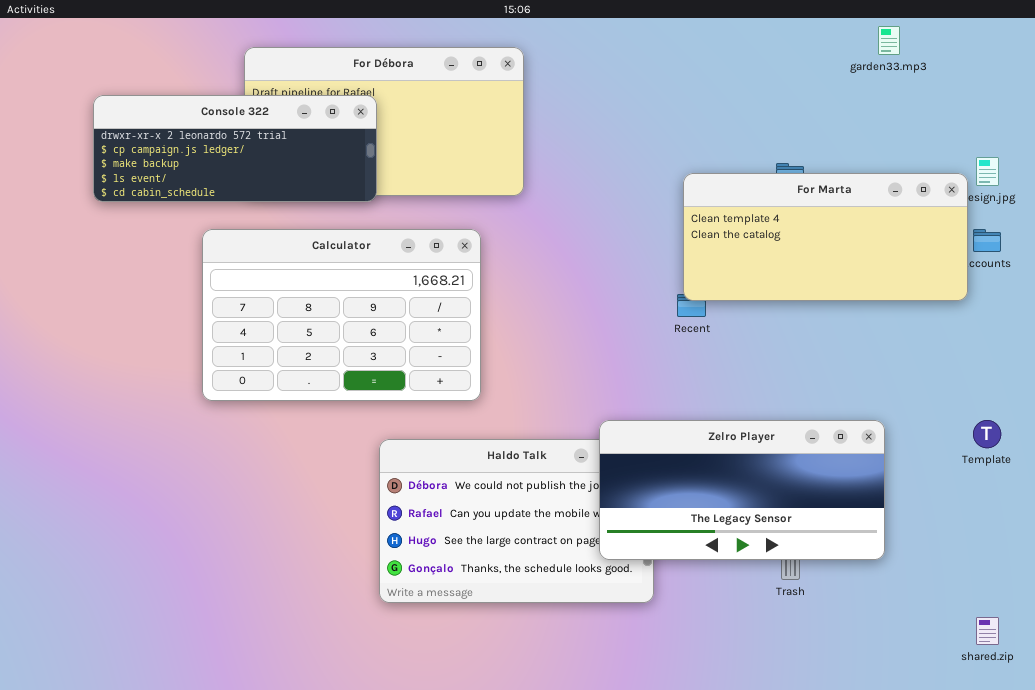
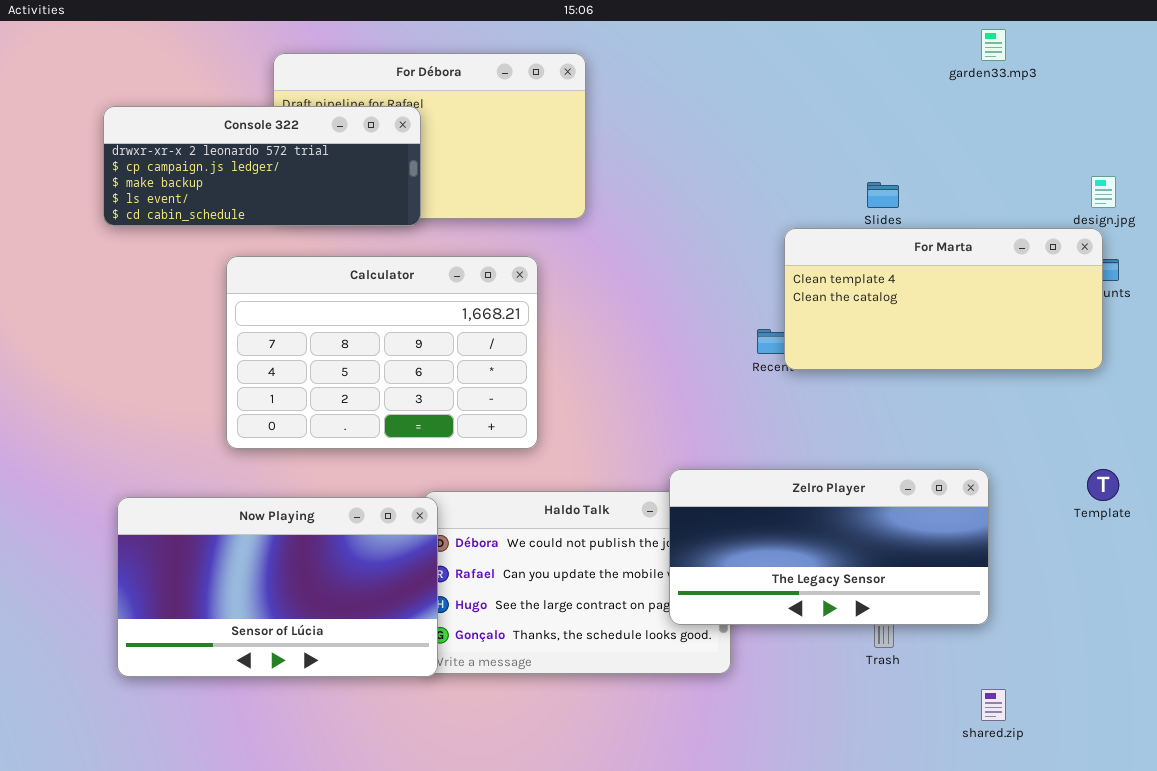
For Marta: [683,173,968,301] -> [784,228,1103,370], moved
Now Playing: none -> [117,497,438,677], opened
shared.zip: [976,617,999,645] -> [981,689,1006,721], moved

